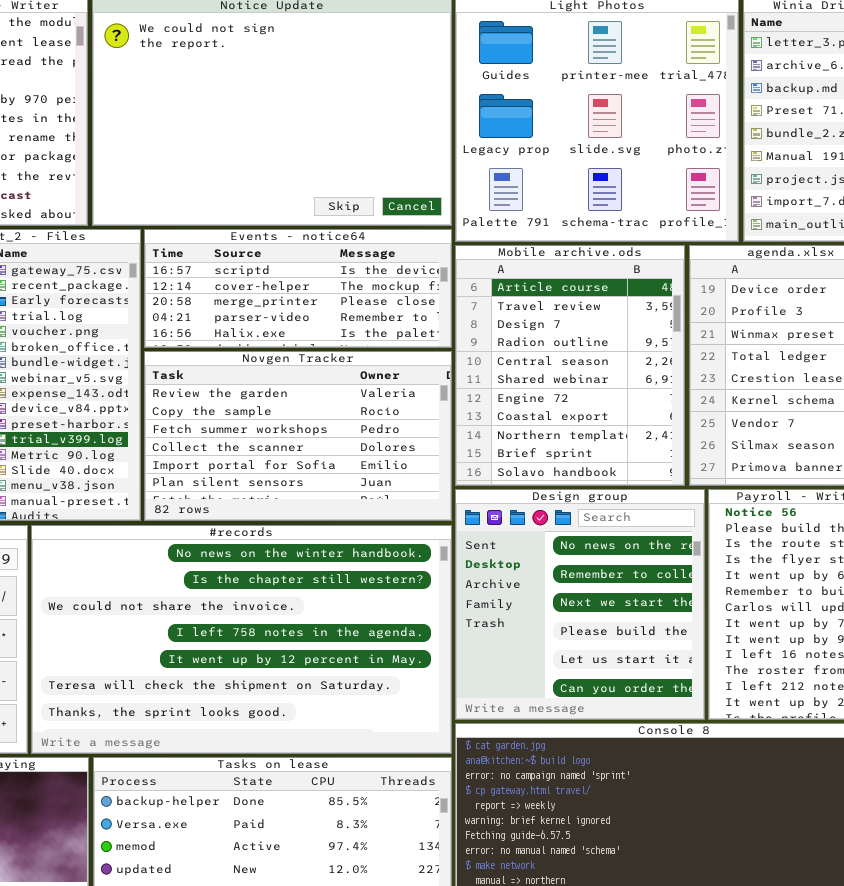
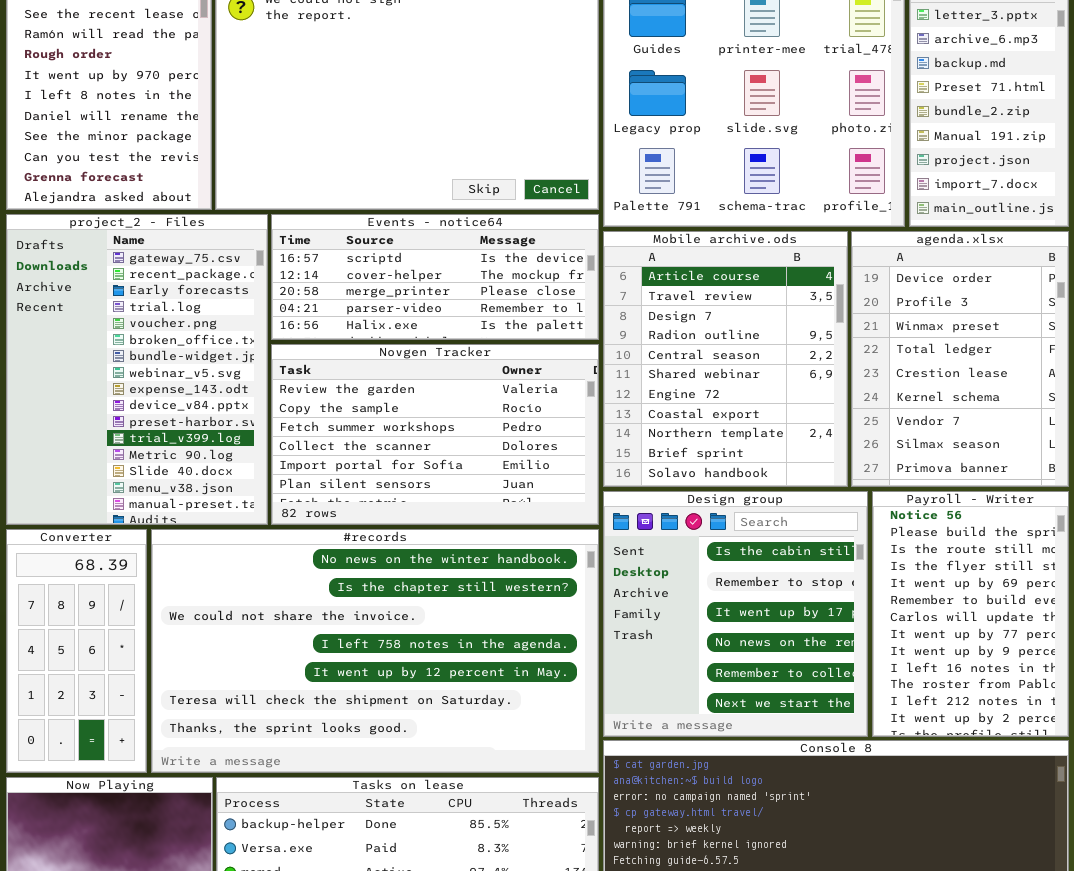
Design group: [455,489,705,720] -> [603,491,868,737], scrolled up 3 rows

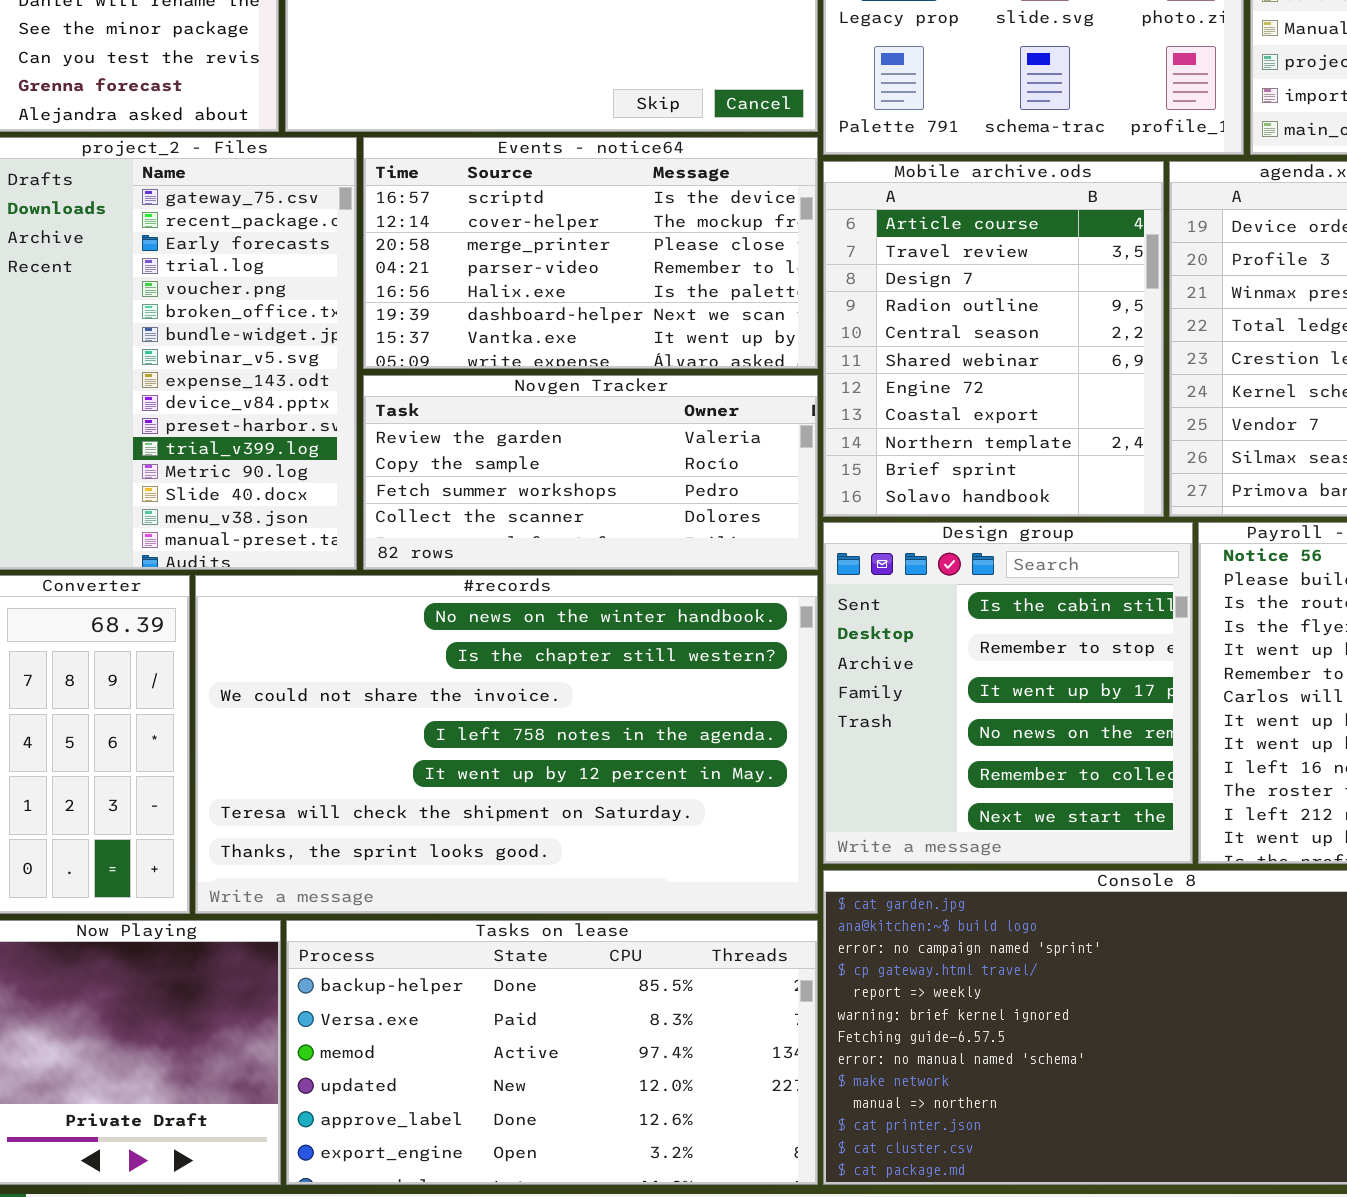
Events - notice64: [271,214,599,340] -> [363,137,818,369], resized
Novgen Tracker: [271,344,599,525] -> [363,375,818,570], resized

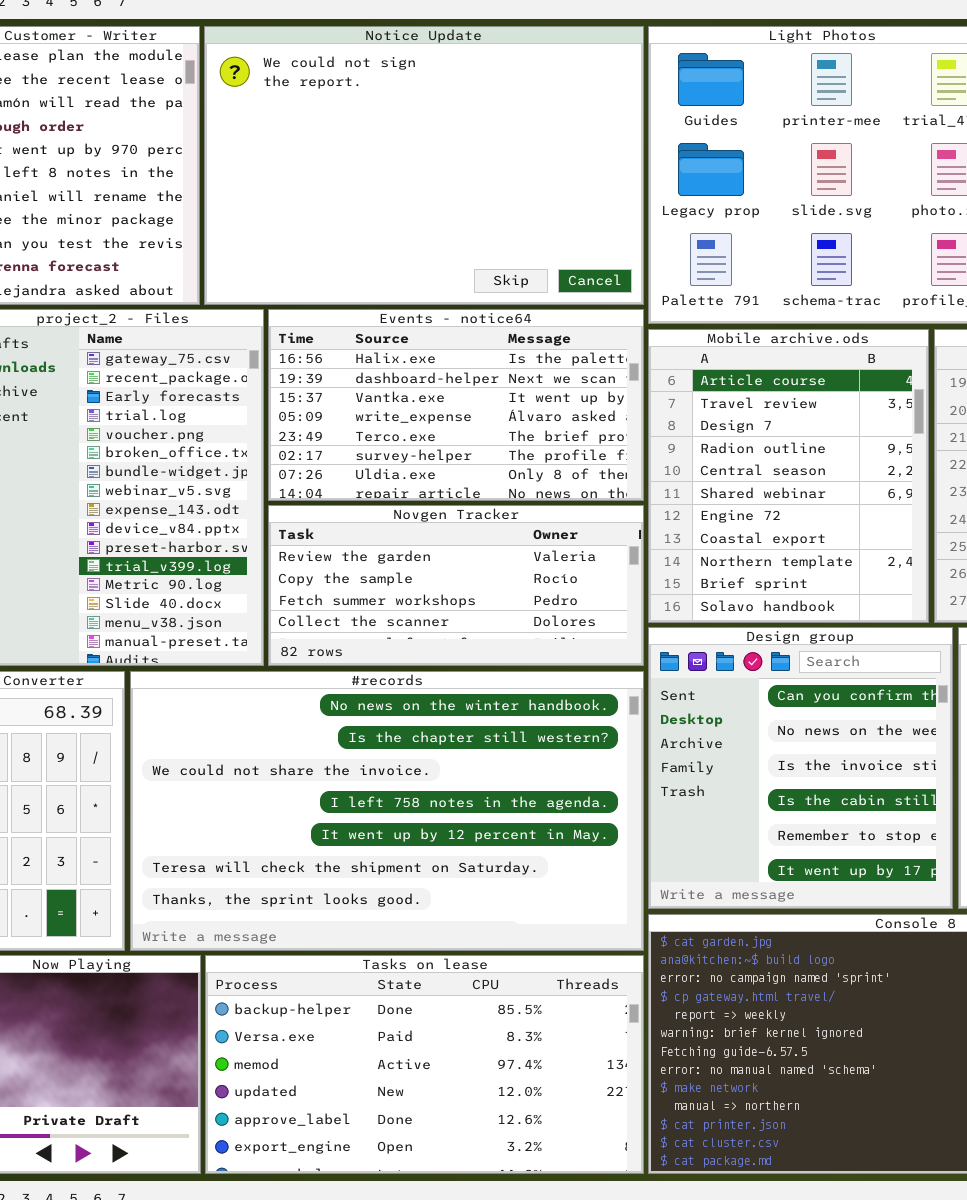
Events - notice64: [363,137,818,369] -> [268,309,644,501], scrolled down 4 rows
Design group: [823,522,1193,864] -> [648,627,953,909], scrolled up 3 rows

